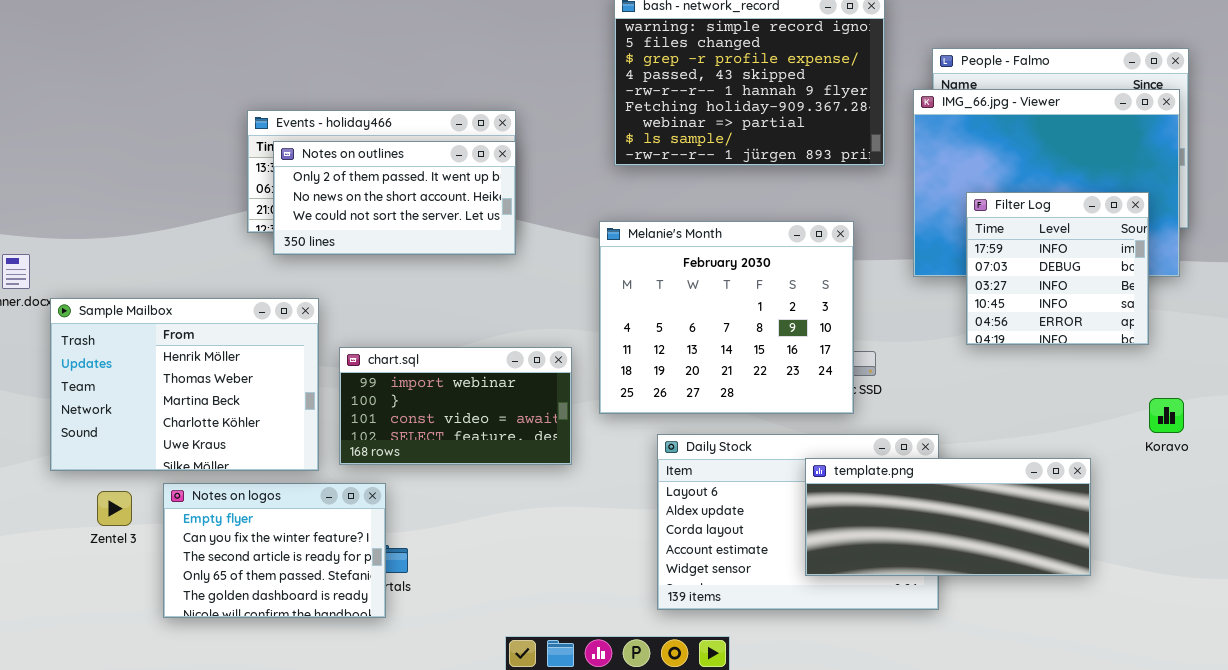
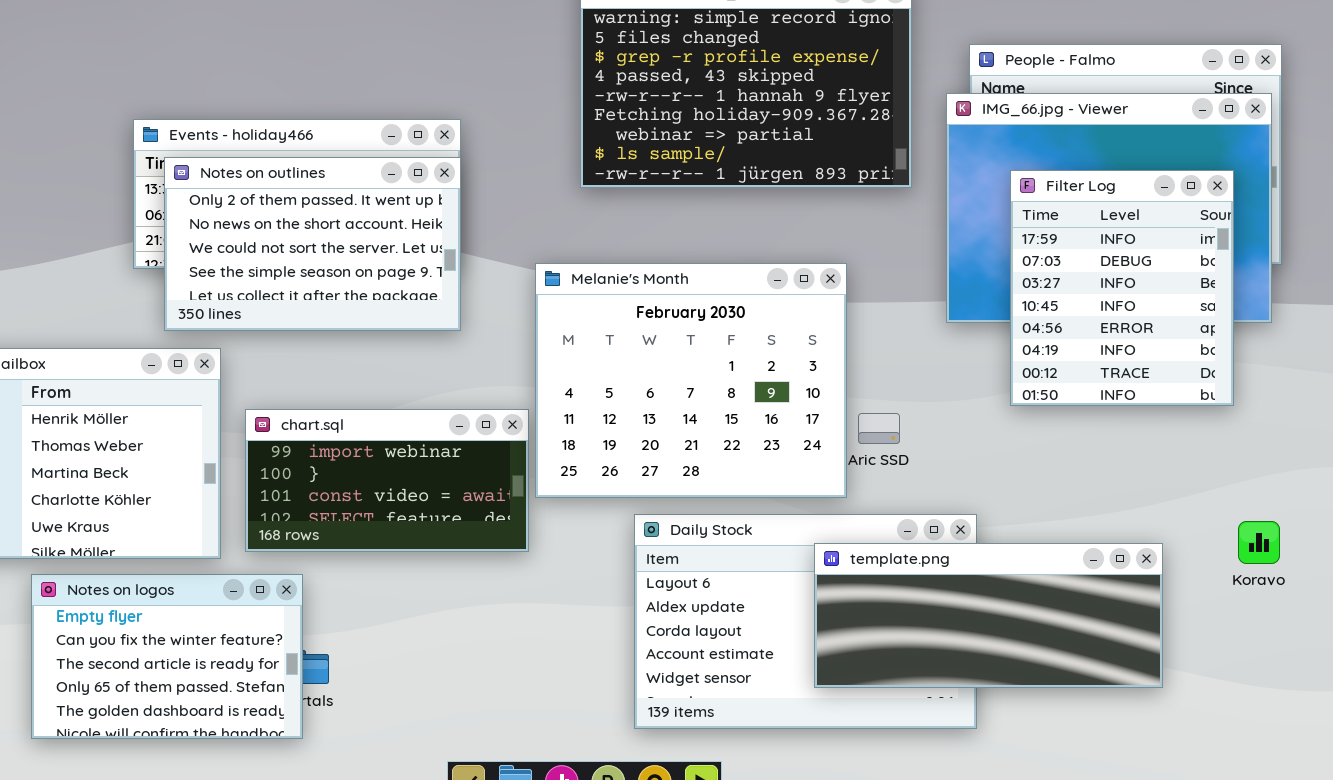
Notes on outlines: [273,141,516,255] -> [164,157,461,331], resized
Filter Log: [966,192,1149,345] -> [1010,170,1234,406], resized
Melanie's Month: [599,221,854,414] -> [535,263,847,498], moved
Koravo: [1149,398,1184,433] -> [1238,521,1280,564], moved

